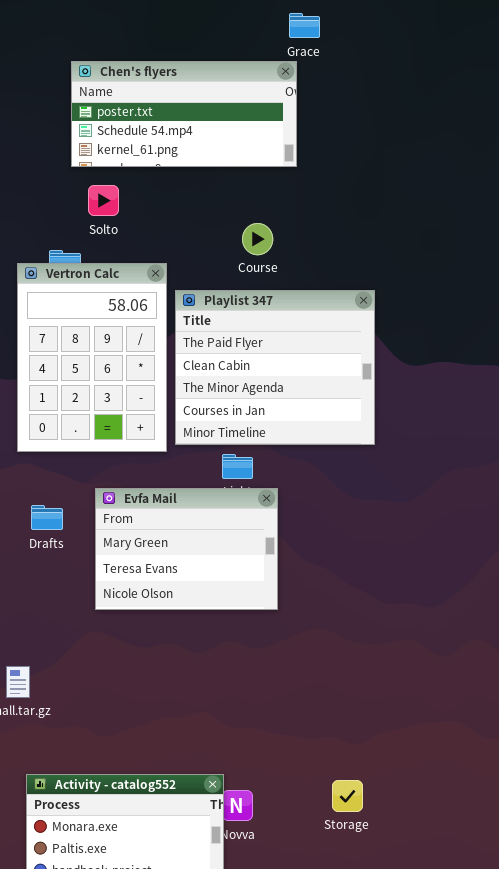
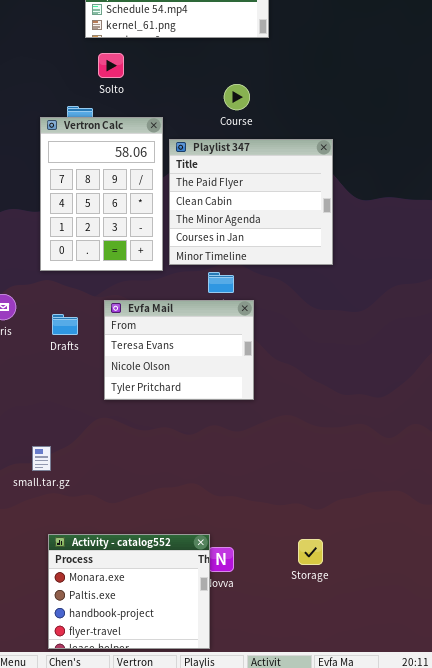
Evfa Mail: [95,488,278,610] -> [104,300,254,400], scrolled down 1 row

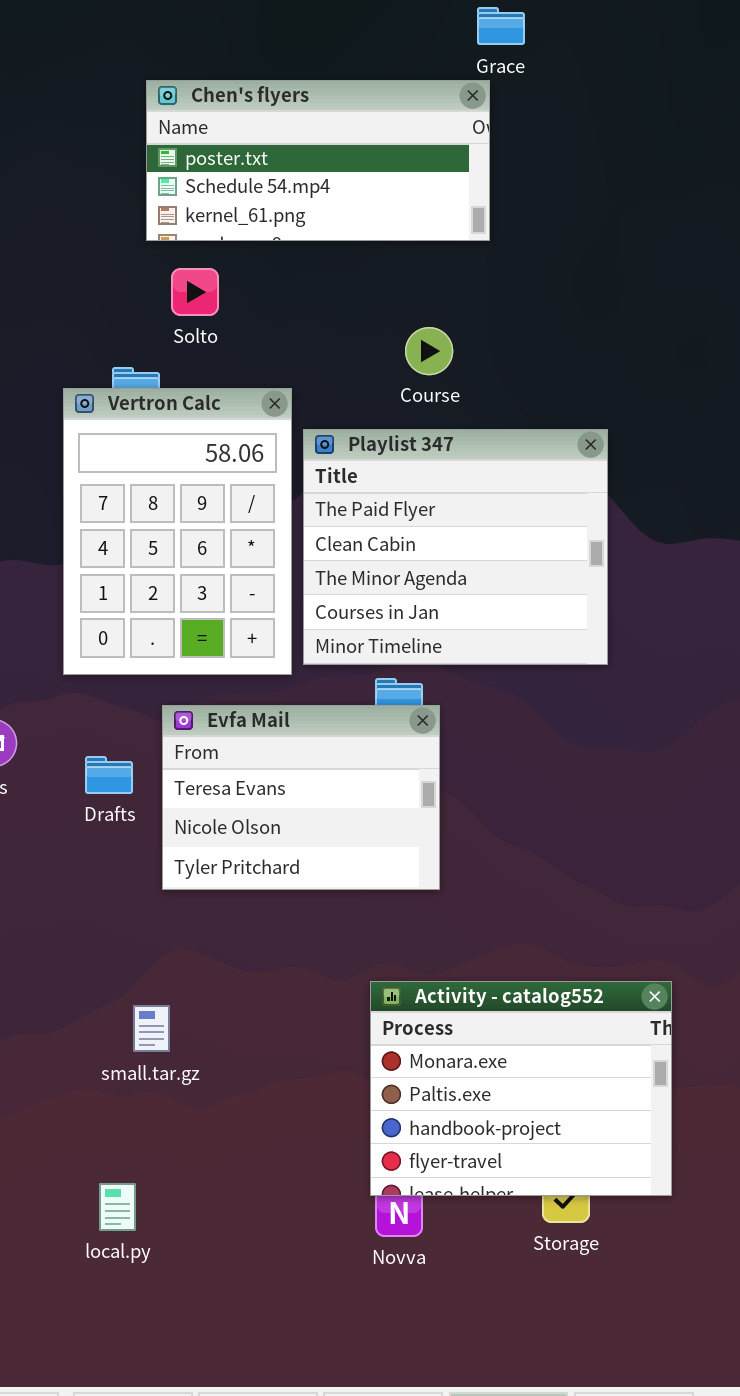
Evfa Mail: [104,300,254,400] -> [162,705,440,890], moved
small.tar.gz: [32,446,51,471] -> [133,1005,170,1052], moved
Activity - catalog552: [48,534,210,649] -> [370,981,672,1196], moved

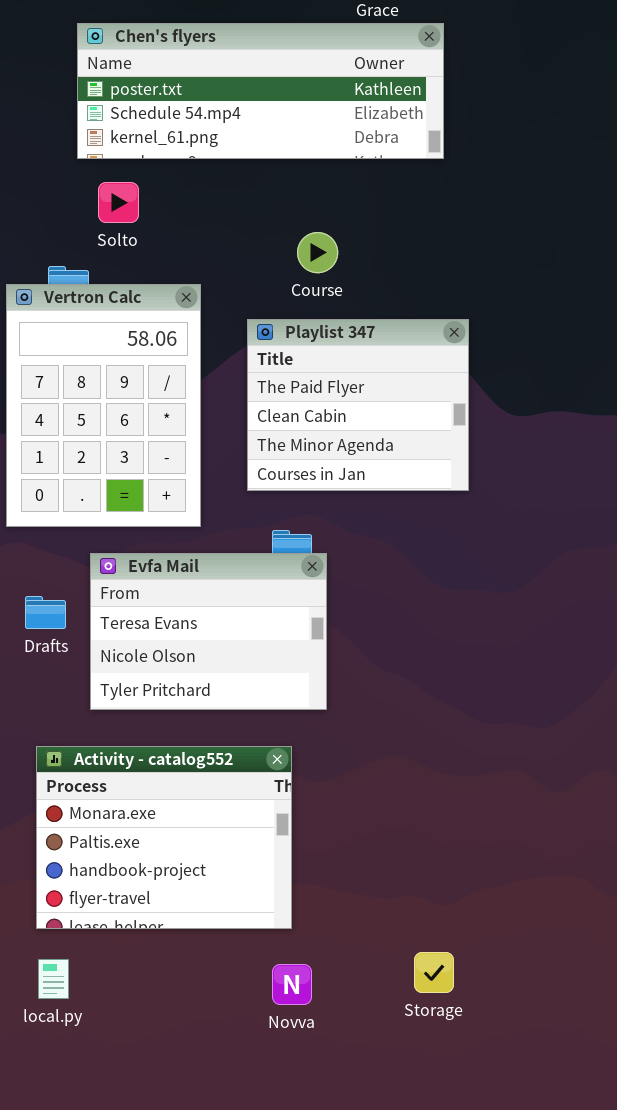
Chen's flyers: [146,80,490,241] -> [77,23,444,159], resized
Playlist 347: [303,429,608,665] -> [247,319,469,491], resized
Activity - catalog552: [370,981,672,1196] -> [36,746,292,929], moved

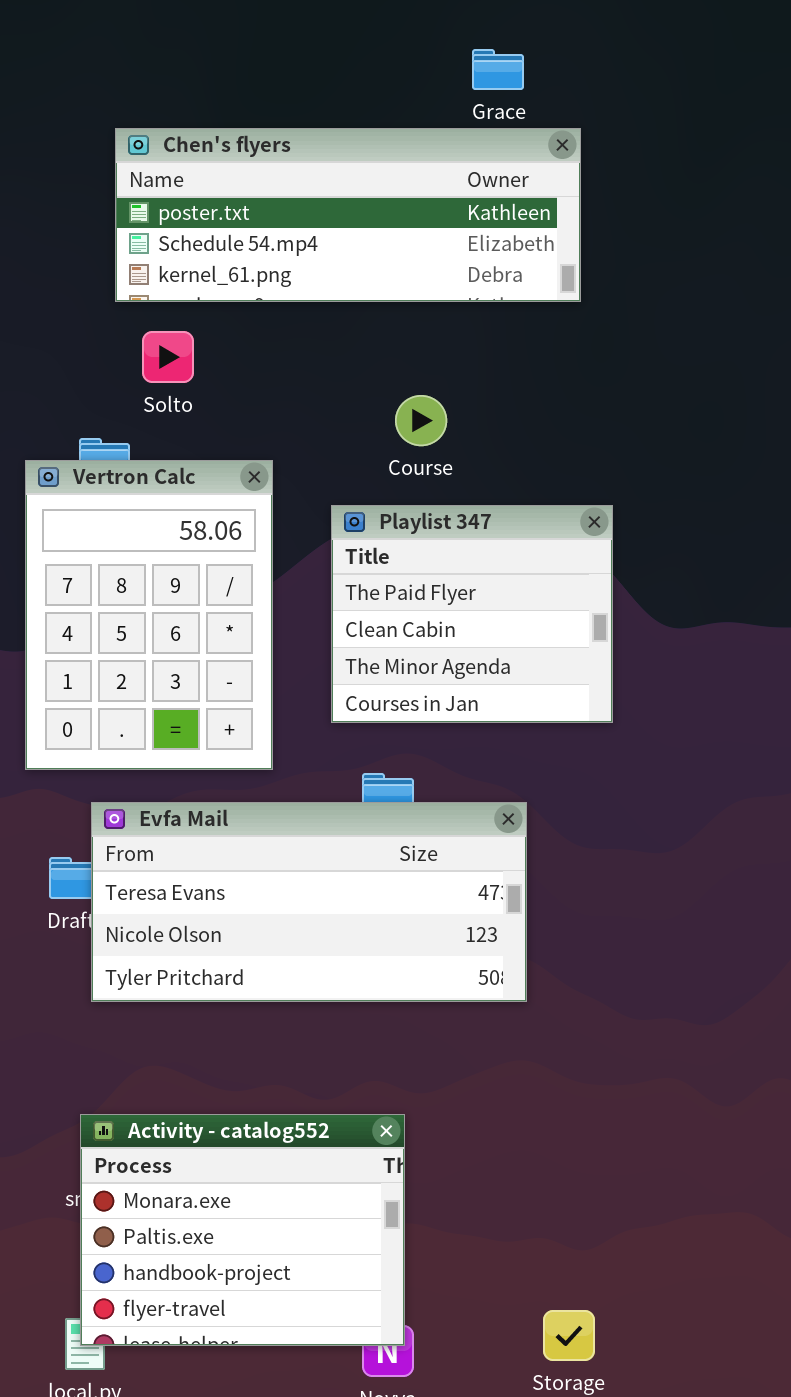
Evfa Mail: [90,553,327,710] -> [91,802,527,1002], moved, resized
Activity - catalog552: [36,746,292,929] -> [80,1114,405,1346], moved

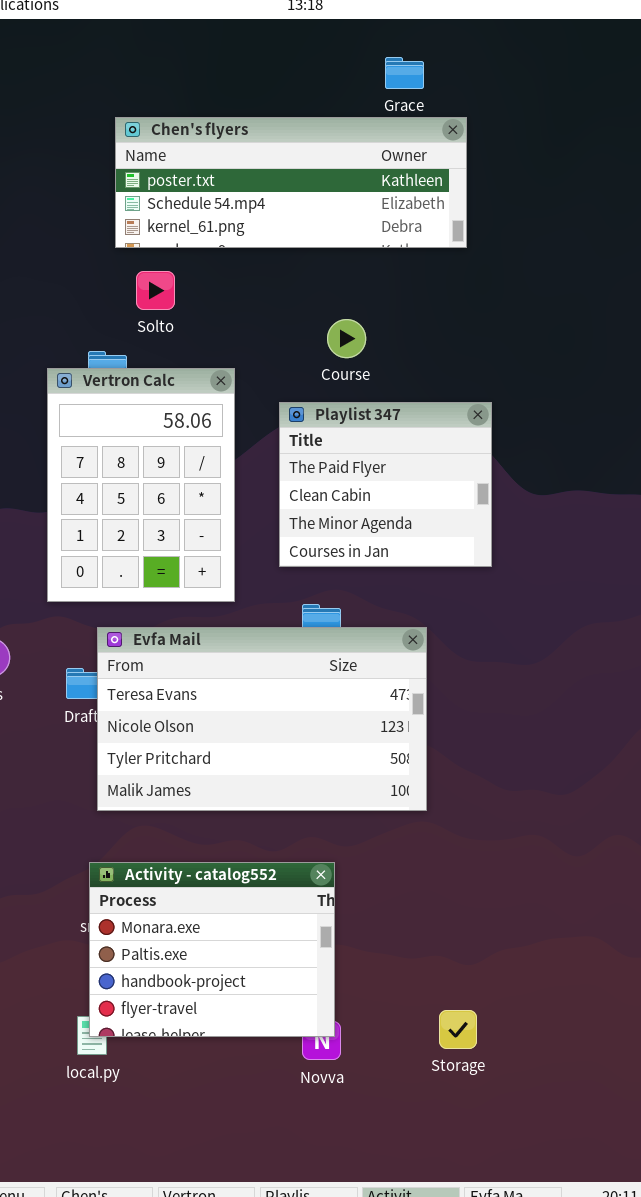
Evfa Mail: [91,802,527,1002] -> [97,627,427,811], resized

